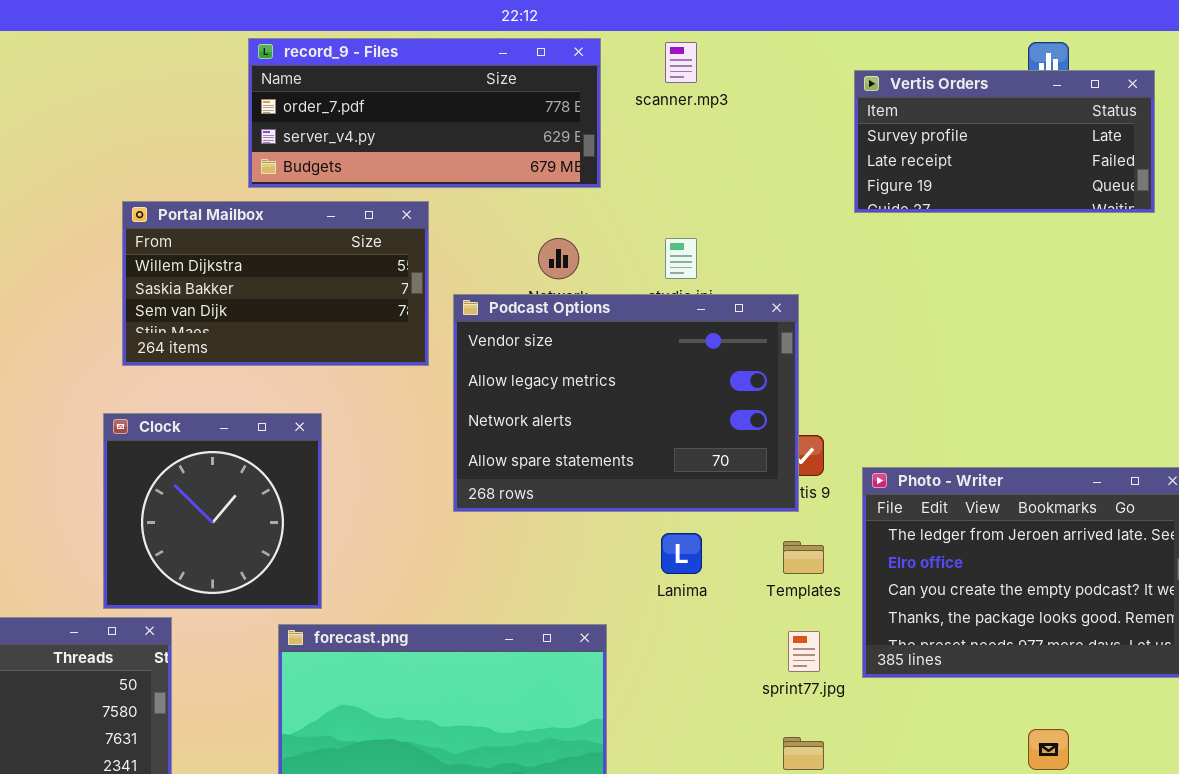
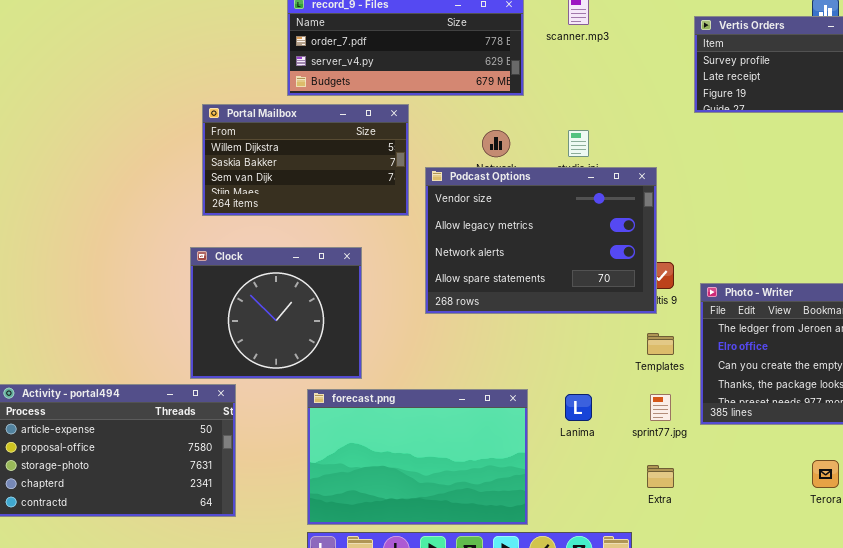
Clock: [103,413,322,609] -> [190,247,362,379], resized
Lanima: [661,533,702,574] -> [565,394,592,421], moved

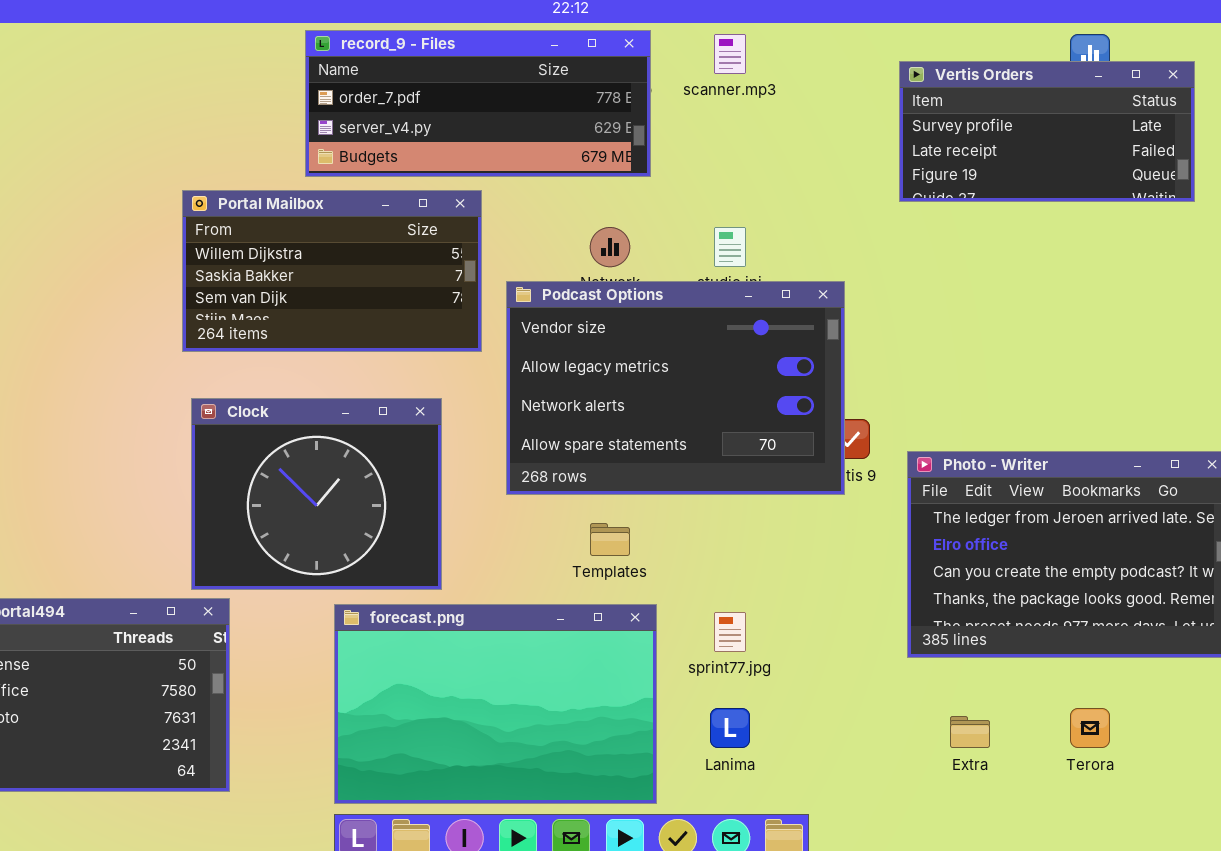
Clock: [190,247,362,379] -> [191,398,442,590], moved
Templates: [647,333,674,355] -> [590,523,630,556], moved
Lanima: [565,394,592,421] -> [710,708,750,748], moved
sprint77.jpg: [650,394,671,421] -> [714,612,746,652], moved
Extra: [647,465,674,488] -> [950,716,990,748], moved

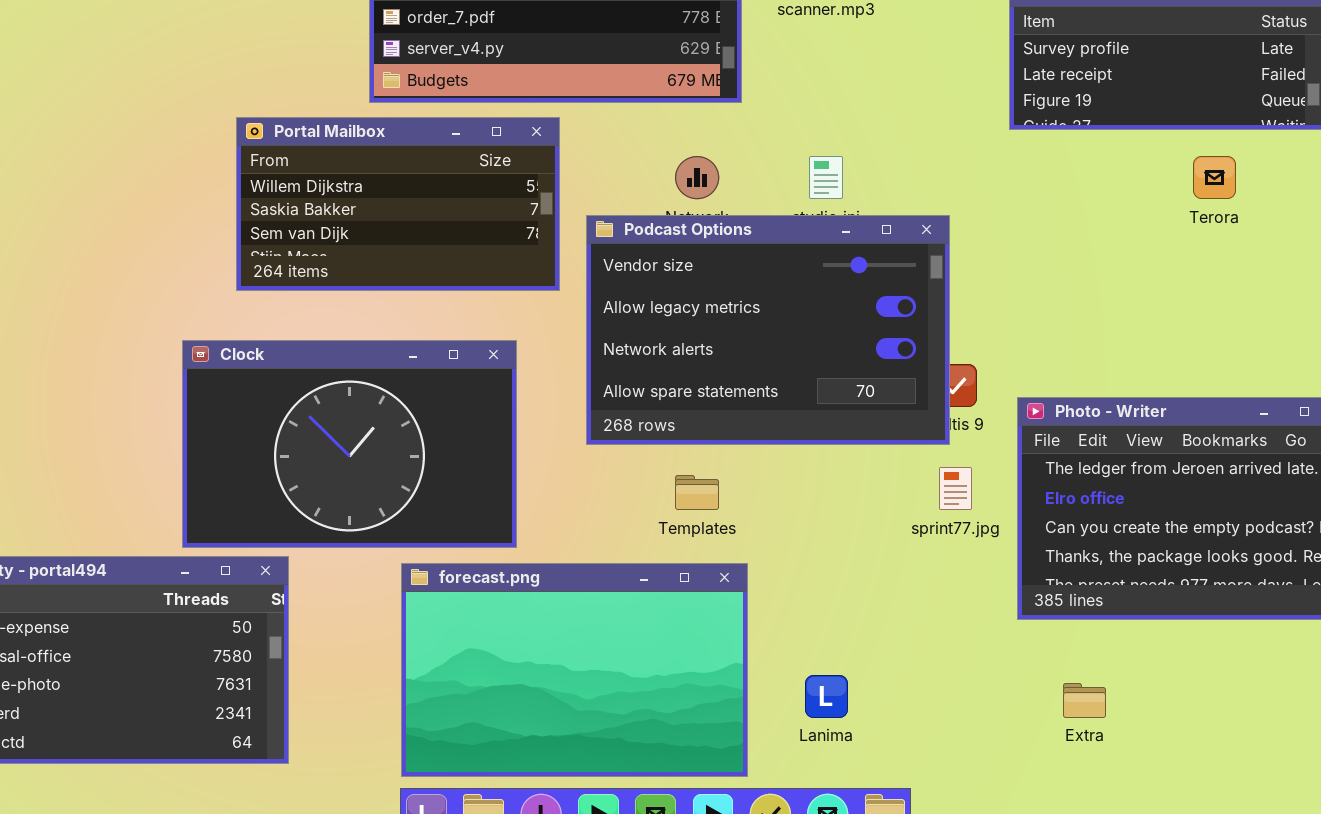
Clock: [191,398,442,590] -> [182,340,517,548], resized
sprint77.jpg: [714,612,746,652] -> [939,467,972,510], moved
Terora: [1070,708,1110,748] -> [1193,156,1236,199], moved

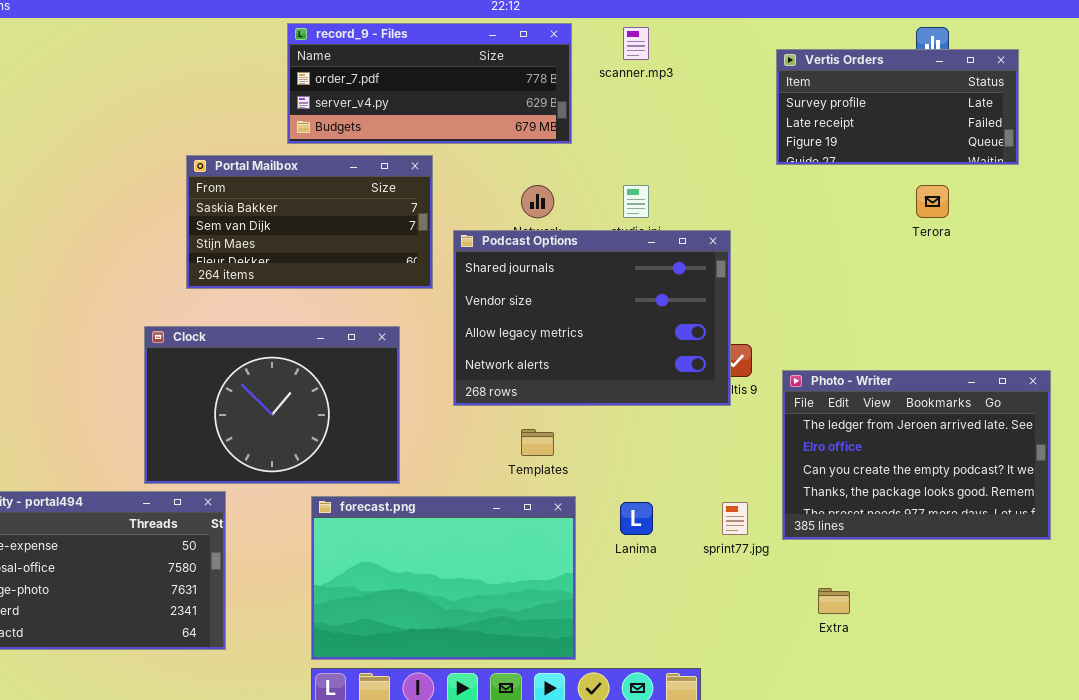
Portal Mailbox: [236,117,560,291] -> [186,155,433,289], scrolled down 1 row
Podcast Options: [586,215,950,445] -> [453,230,731,406], scrolled up 1 row
sprint77.jpg: [939,467,972,510] -> [722,502,748,535], moved
Lanima: [805,675,848,718] -> [620,502,653,535], moved

